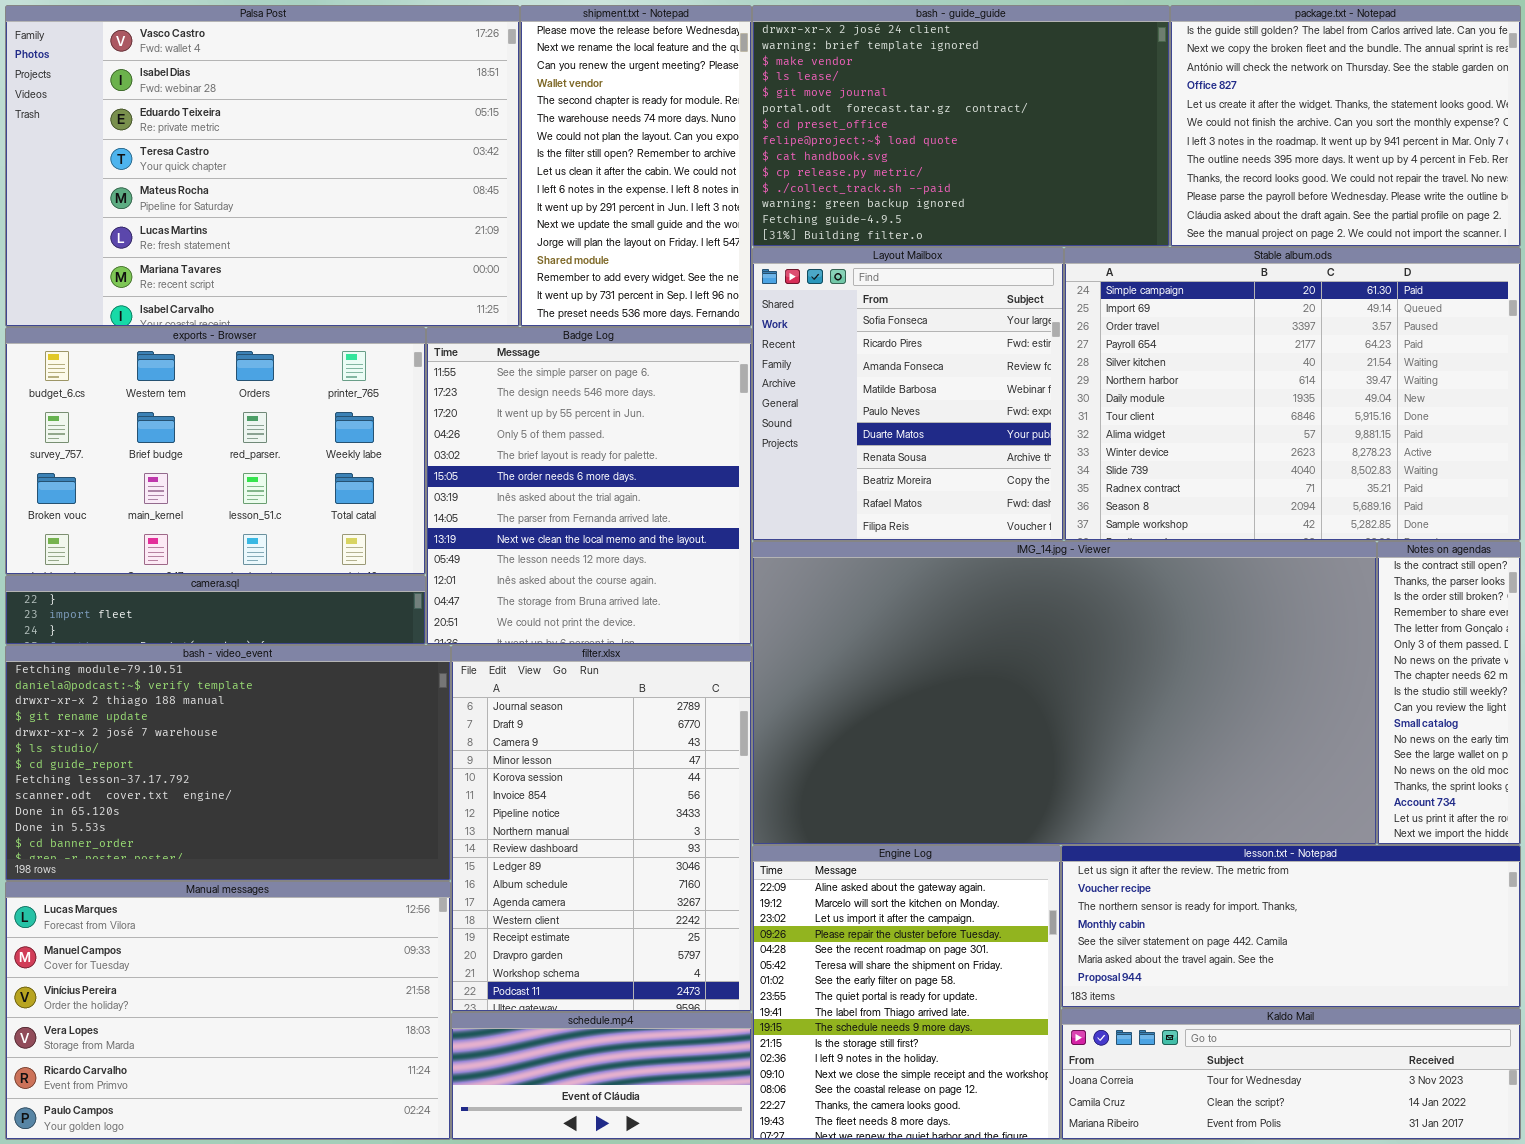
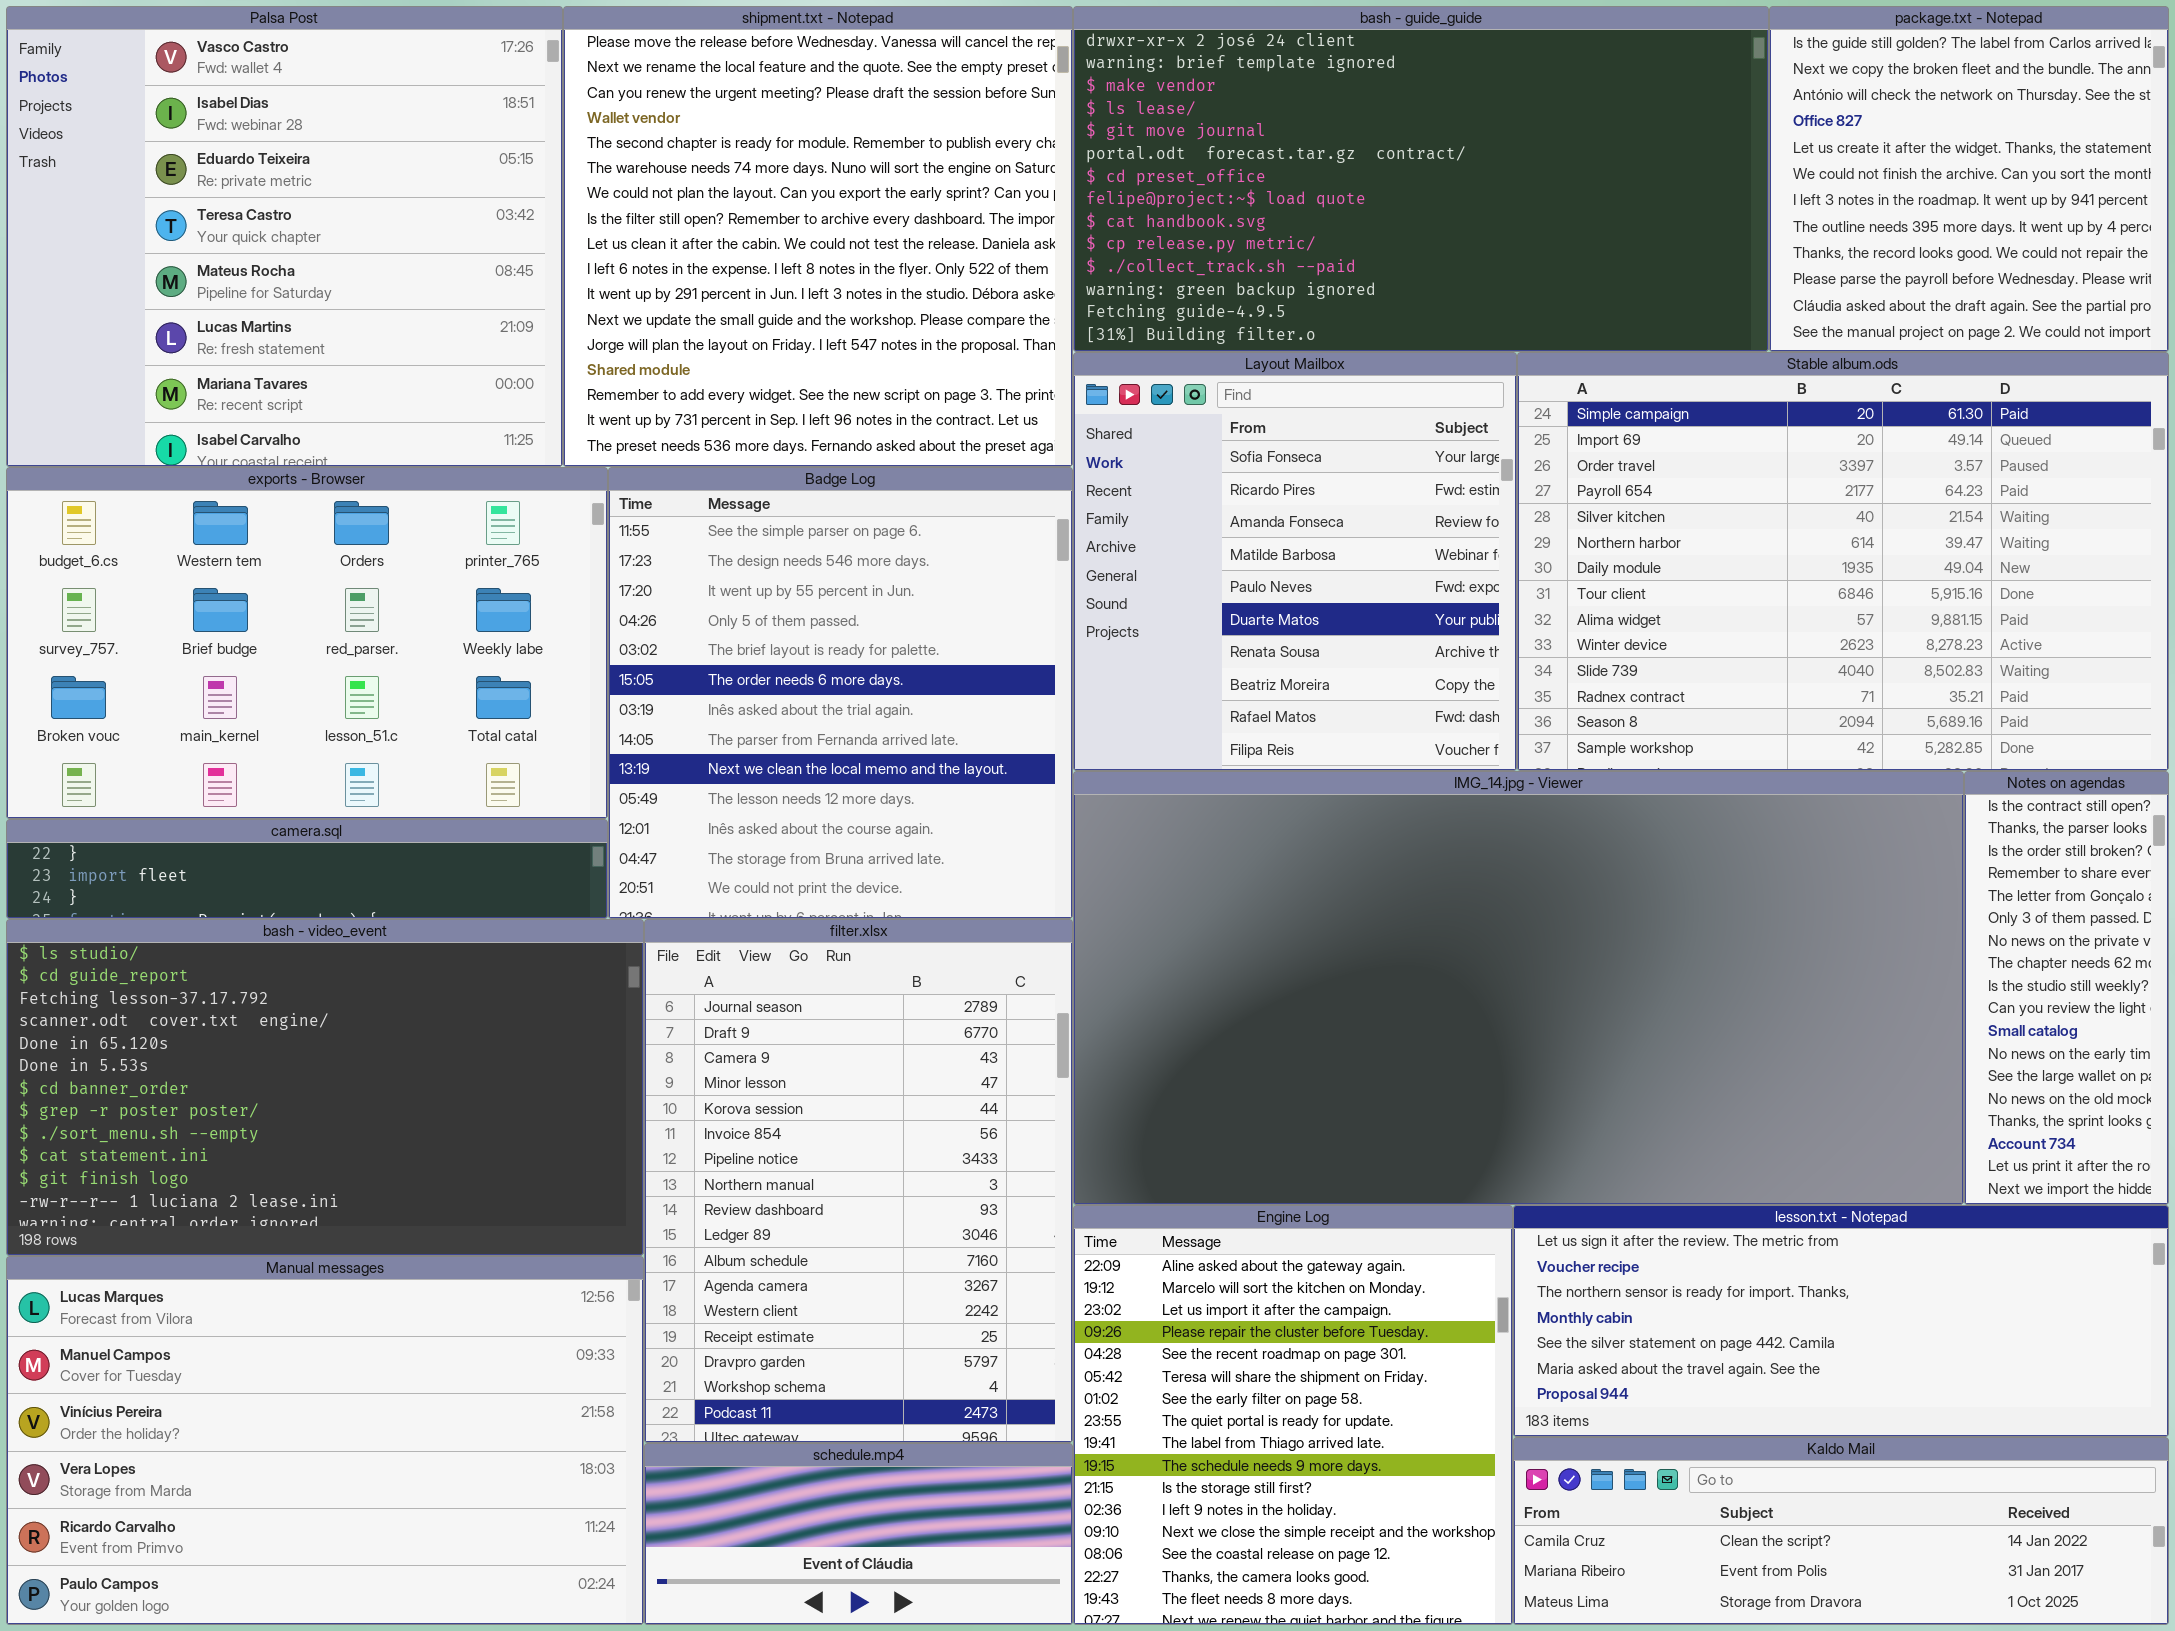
Palsa Post: [5,5,520,327] -> [6,6,563,467], resized
shipment.txt - Notepad: [520,5,752,327] -> [563,6,1073,467], resized
bash - guide_guide: [752,5,1170,247] -> [1073,6,1769,352], resized
package.txt - Notepad: [1170,5,1521,247] -> [1769,6,2169,352], resized
bash - video_event: [5,645,451,881] -> [6,919,644,1256], scrolled down 5 rows
Kaldo Mail: [1061,1008,1521,1140] -> [1513,1437,2169,1625], scrolled down 1 row

